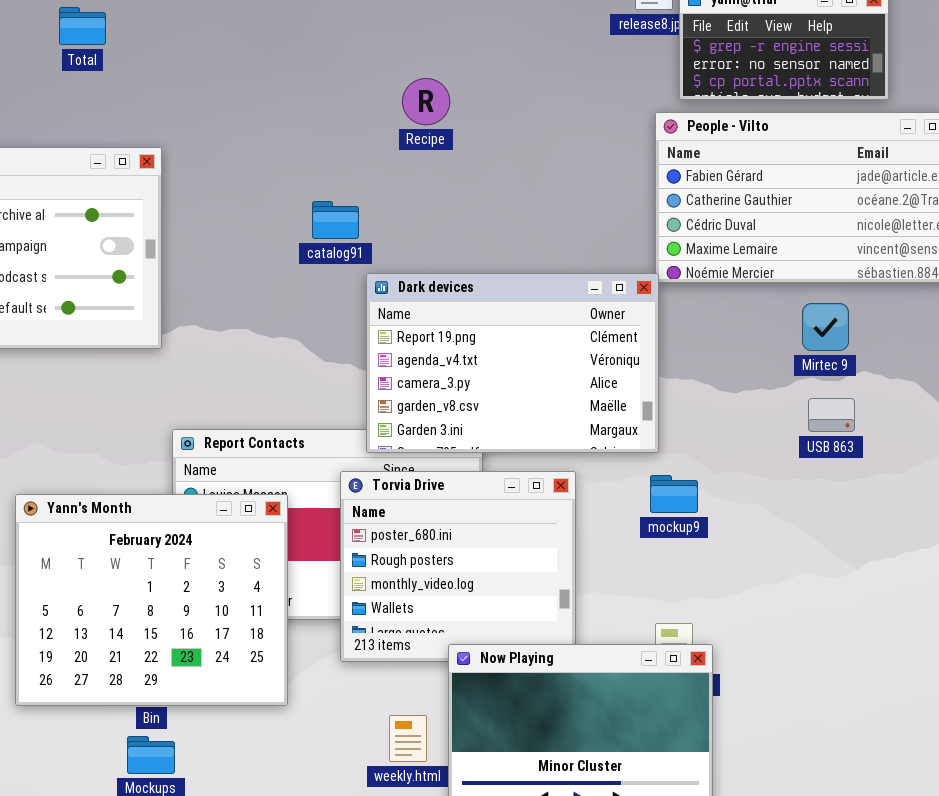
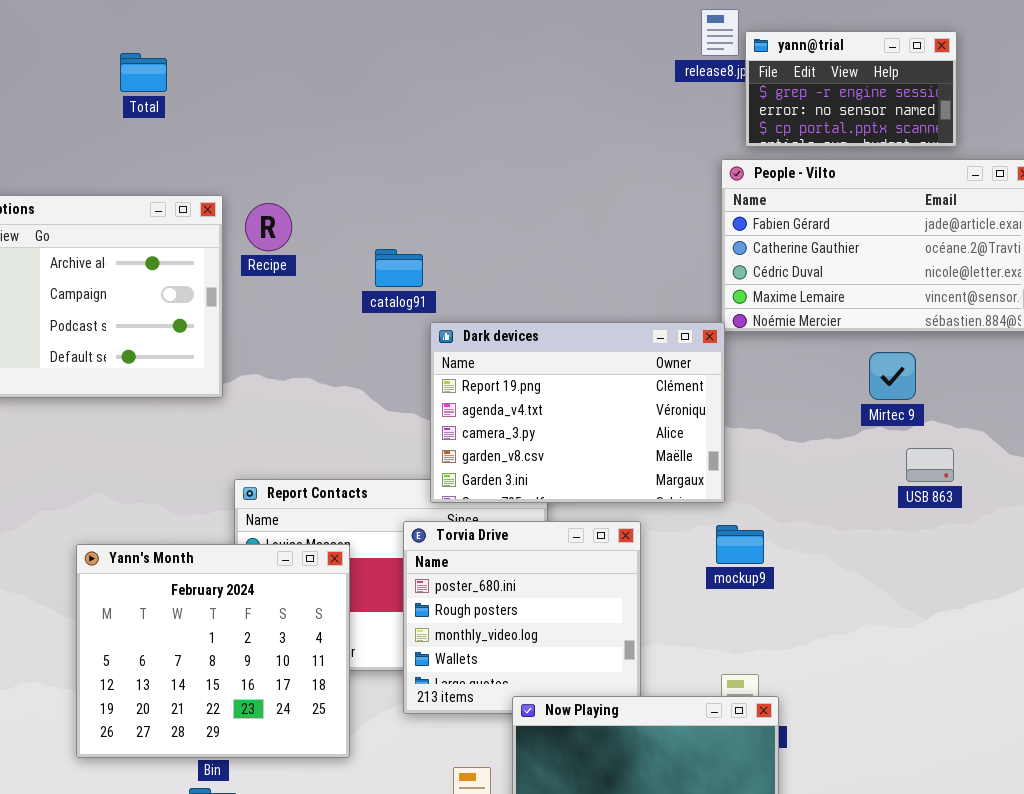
Recipe: [402,78,450,125] -> [245,203,292,251], moved
USB 863: [808,398,855,432] -> [906,448,954,482], moved

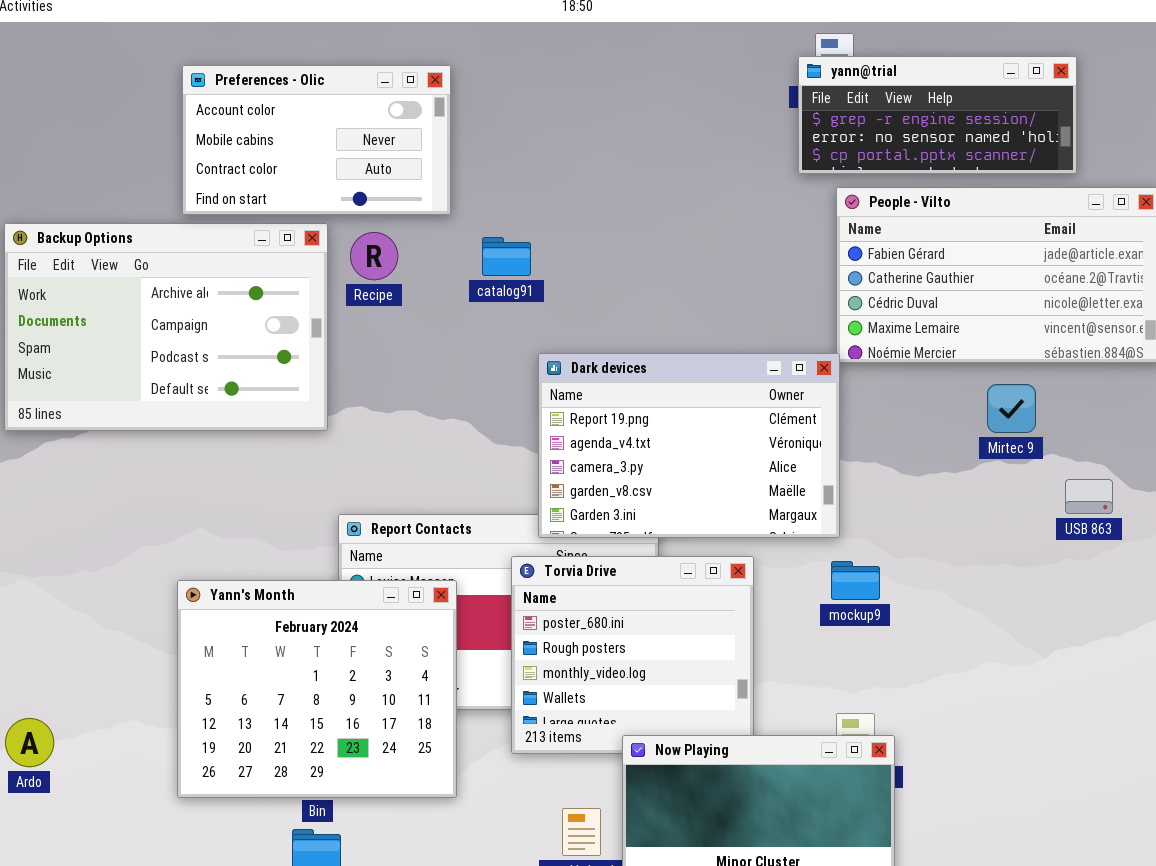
yann@trial: [745,31,957,147] -> [798,56,1077,174], resized
Preferences - Olic: none -> [182,65,451,215], opened
catalog91: [375,249,423,287] -> [482,237,531,276], moved
USB 863: [906,448,954,482] -> [1065,479,1113,514], moved

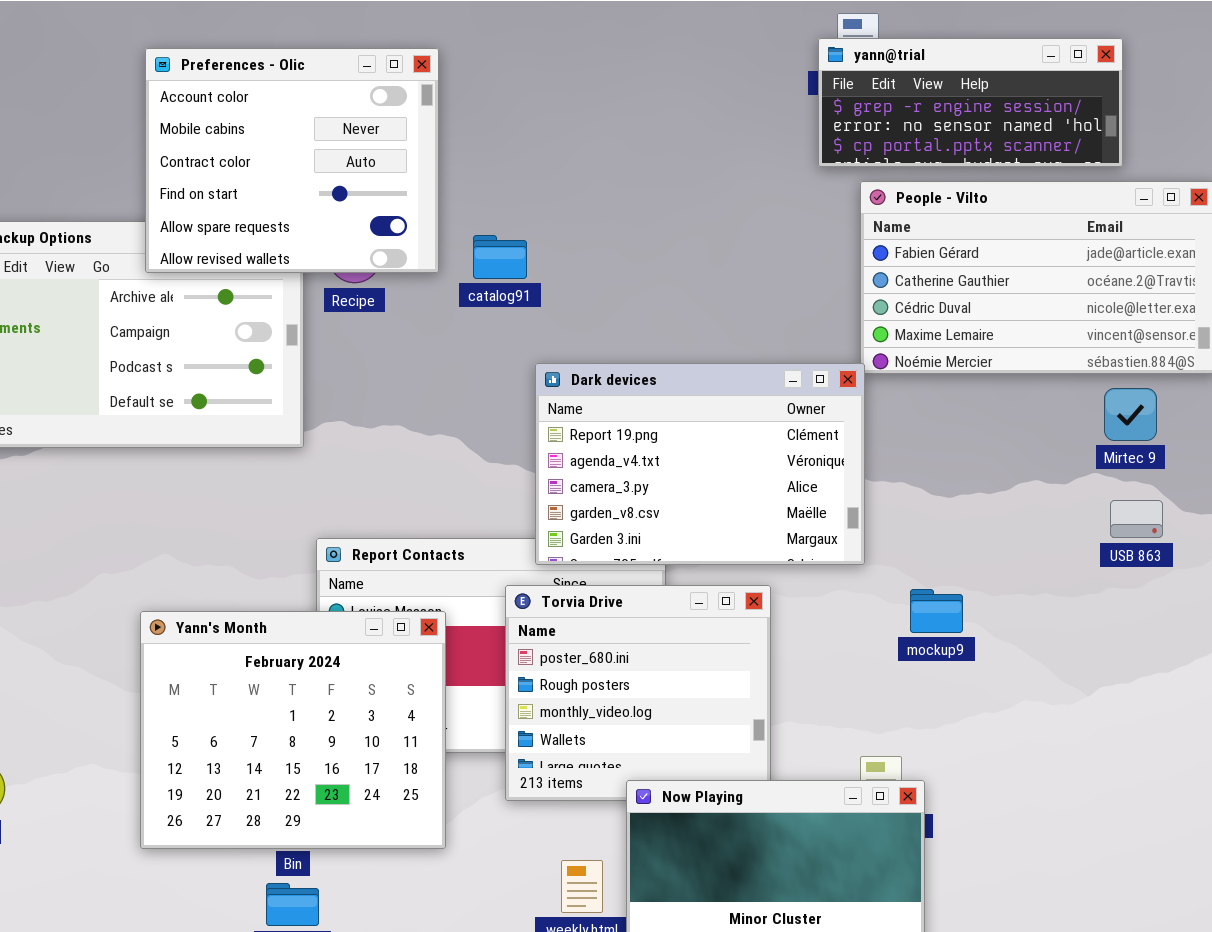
Preferences - Olic: [182,65,451,215] -> [145,48,439,273], resized
Mirtec 9: [987,384,1036,433] -> [1104,388,1157,441], moved
mockup9: [831,561,880,600] -> [910,589,963,633], moved

